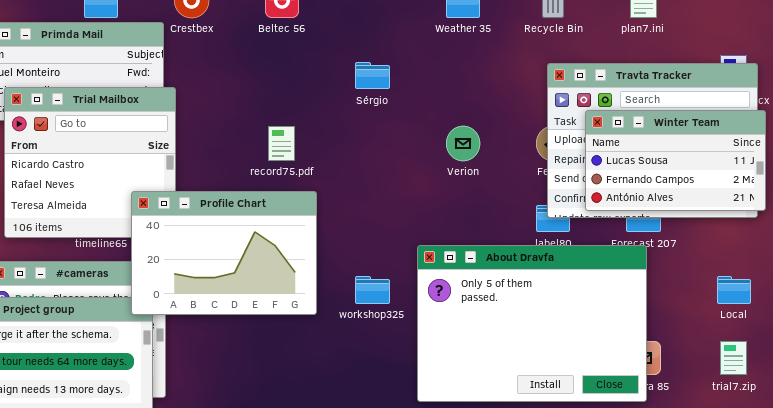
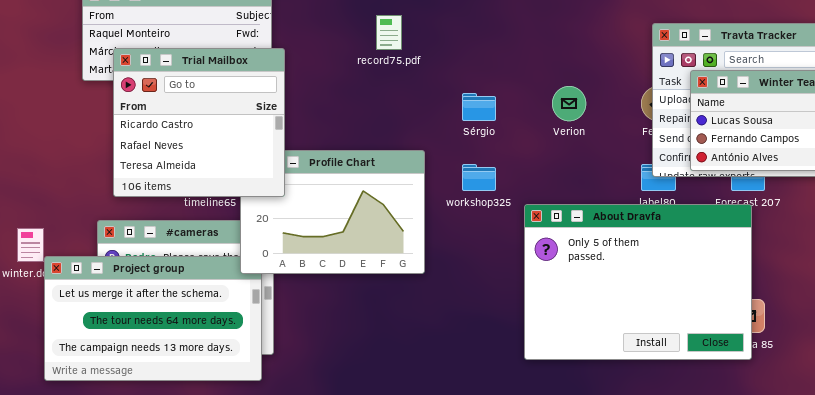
Sérgio: [355,62,390,89] -> [462,93,496,121], moved
Trial Mailbox: [4,87,176,238] -> [113,48,285,197], raised
record75.pdf: [268,126,295,161] -> [376,15,402,50], moved
workshop325: [355,276,390,304] -> [462,164,496,191], moved

